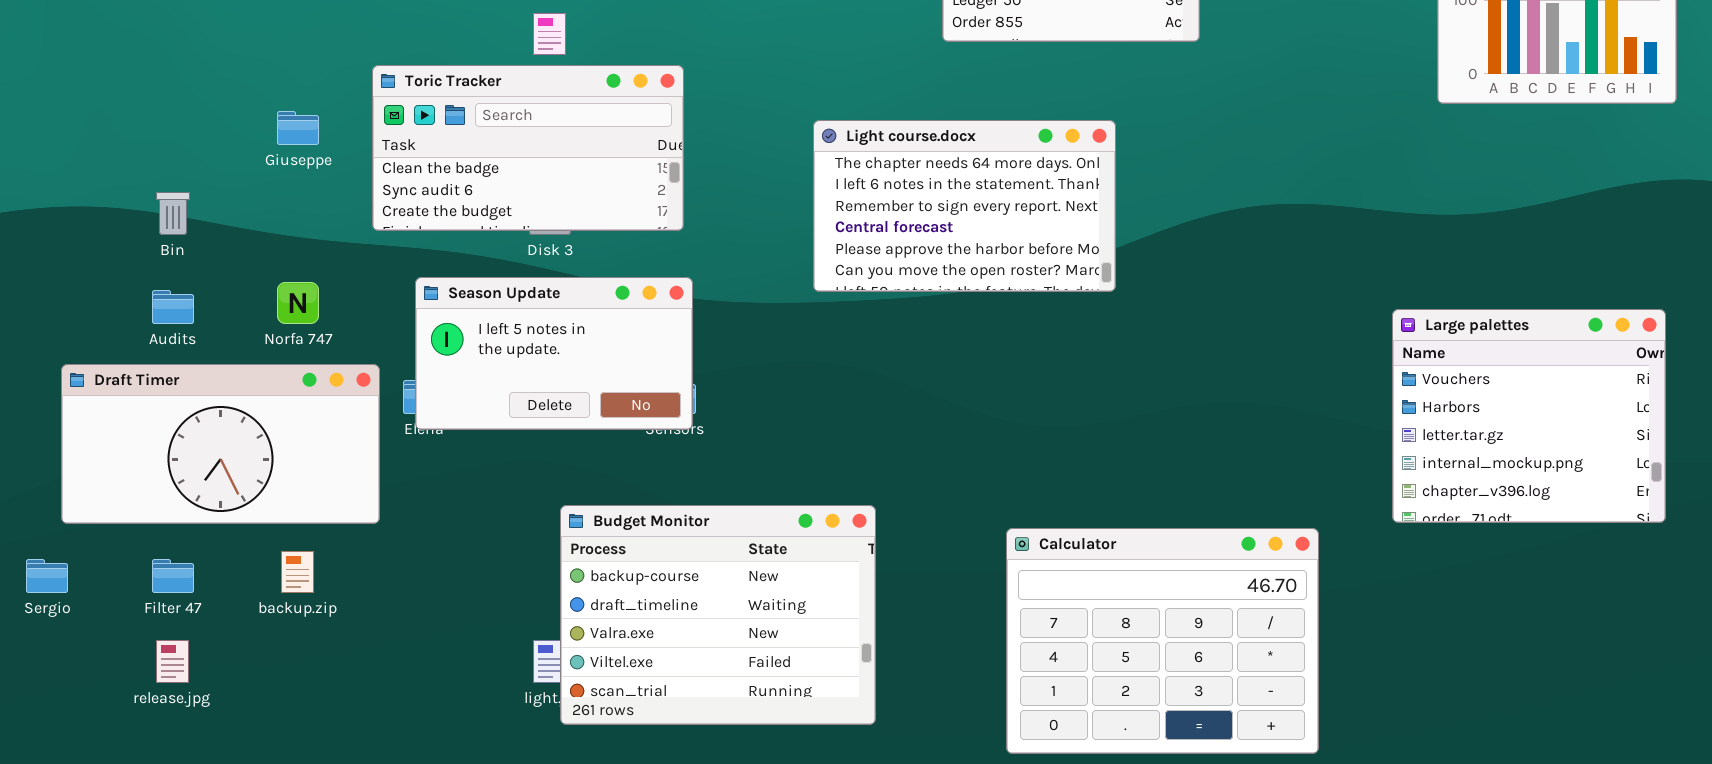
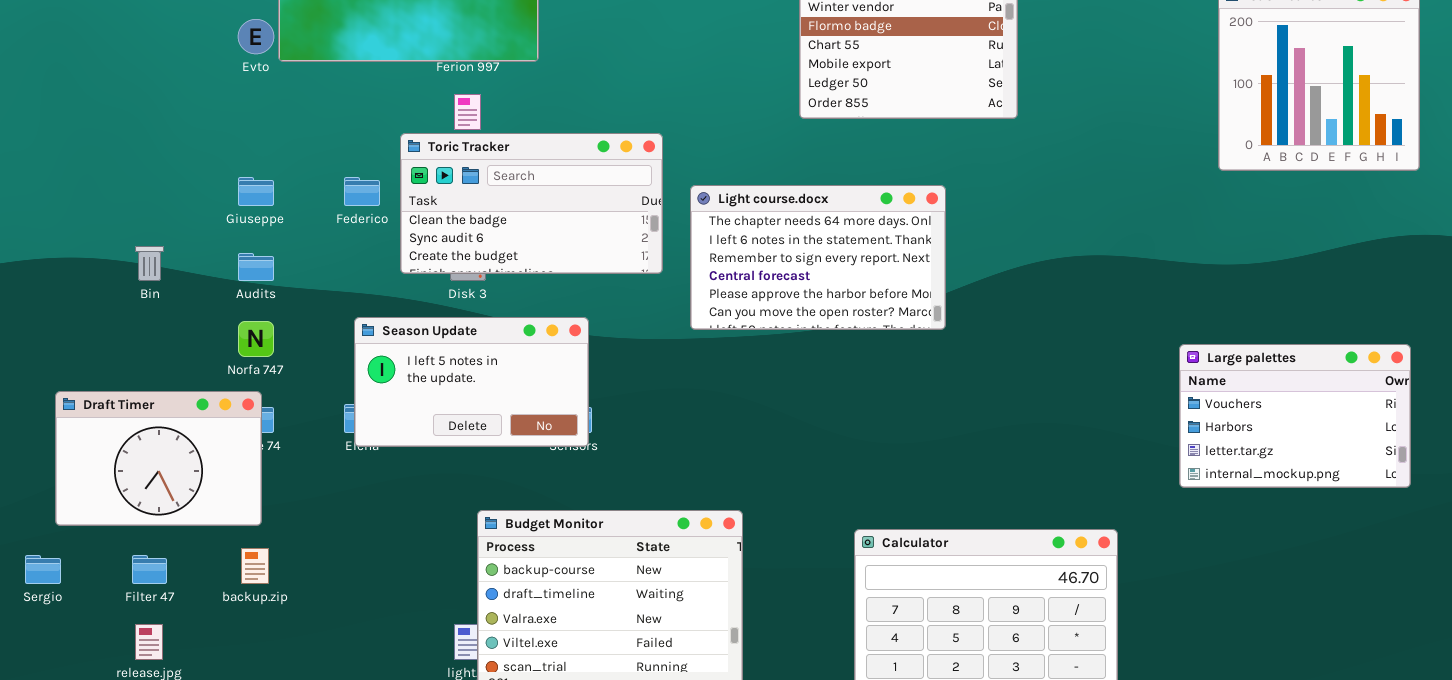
Toric Tracker: [372,65,684,231] -> [400,133,663,274], moved
Audits: [152,290,194,324] -> [238,253,274,281], moved
Large palettes: [1392,309,1666,523] -> [1179,344,1411,488], resized
Draft Timer: [61,364,380,524] -> [55,391,262,526], resized

